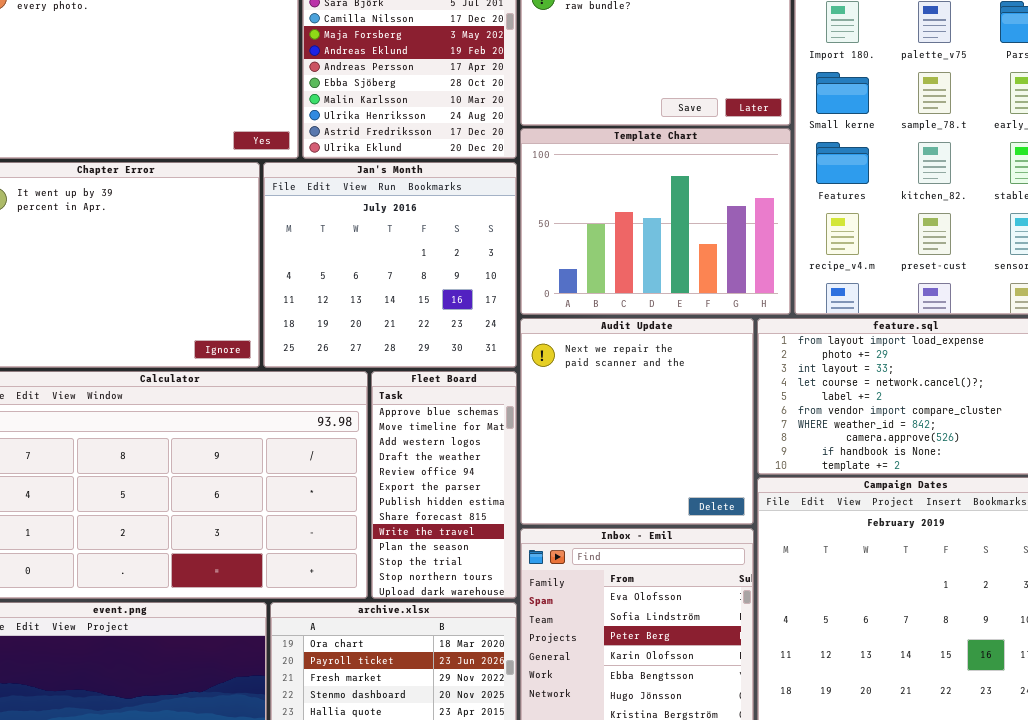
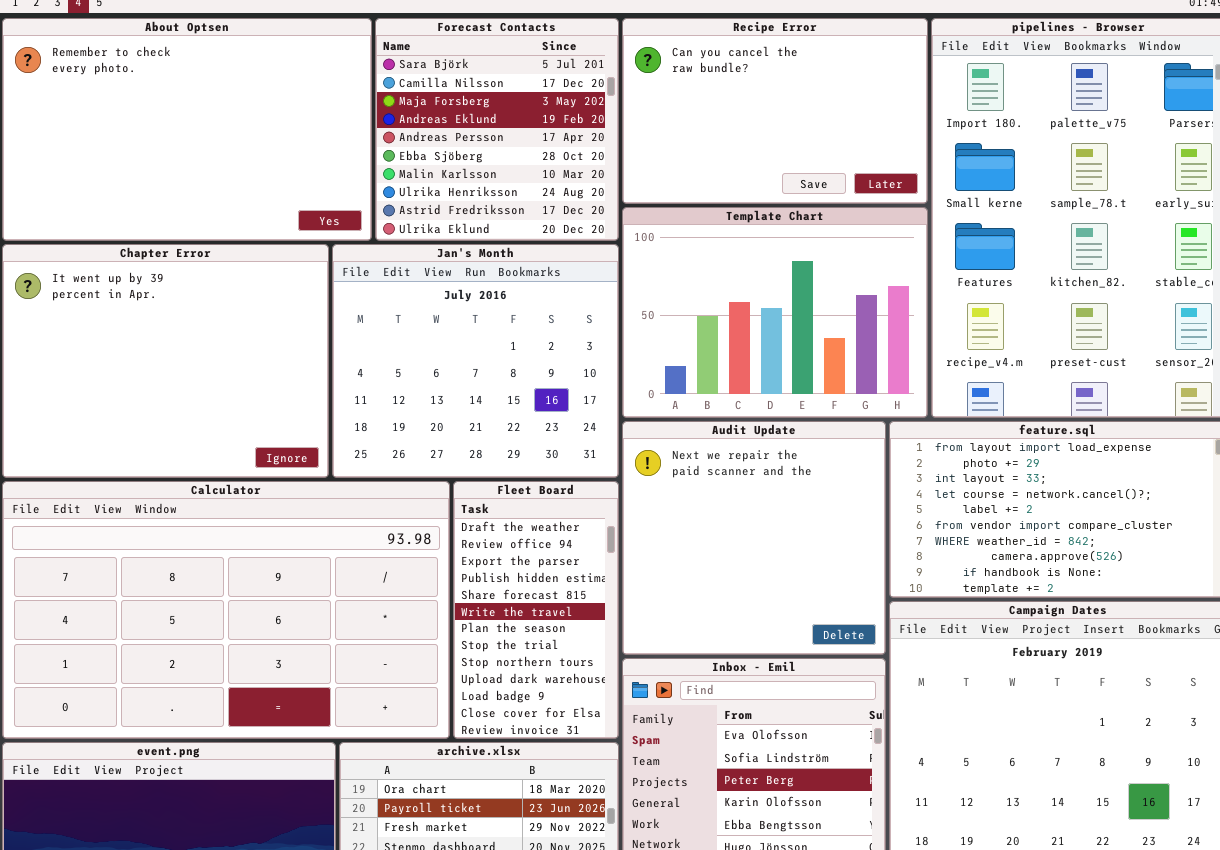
Fleet Board: [371,371,517,599] -> [453,481,619,739], scrolled down 3 rows

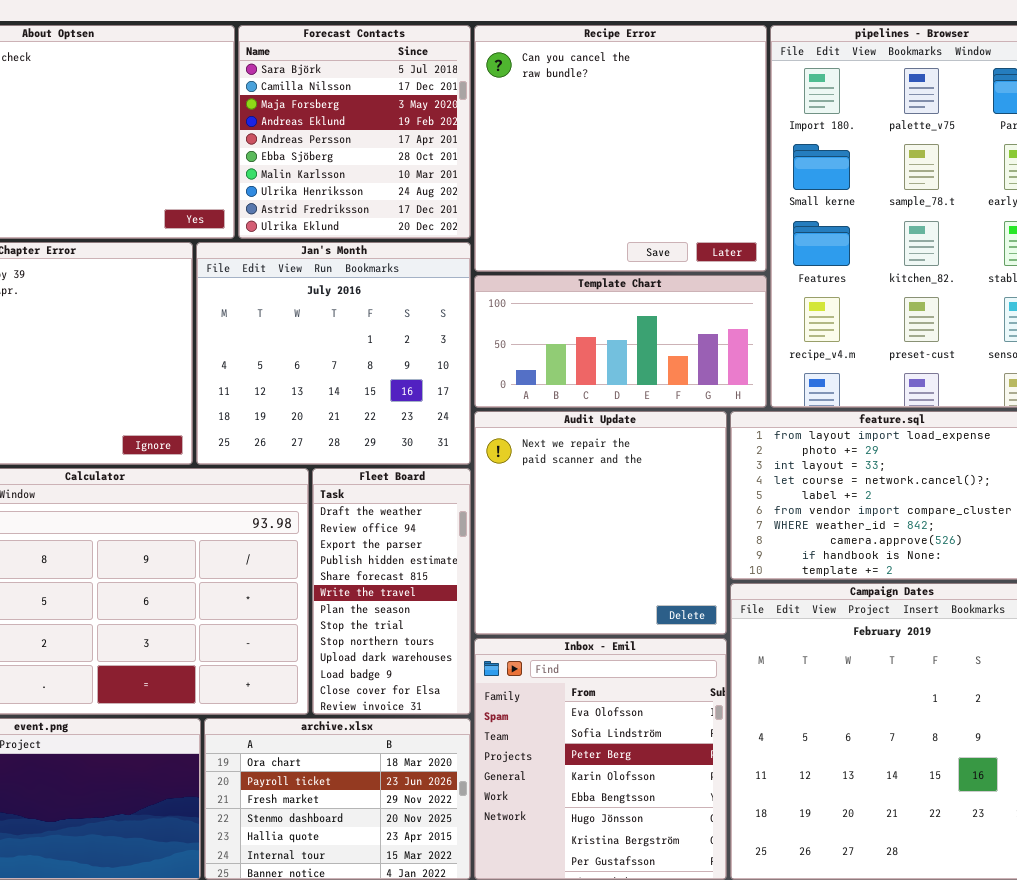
Recipe Error: [622,18,928,204] -> [474,25,767,272], resized
Template Chart: [622,207,928,418] -> [474,275,767,408], resized

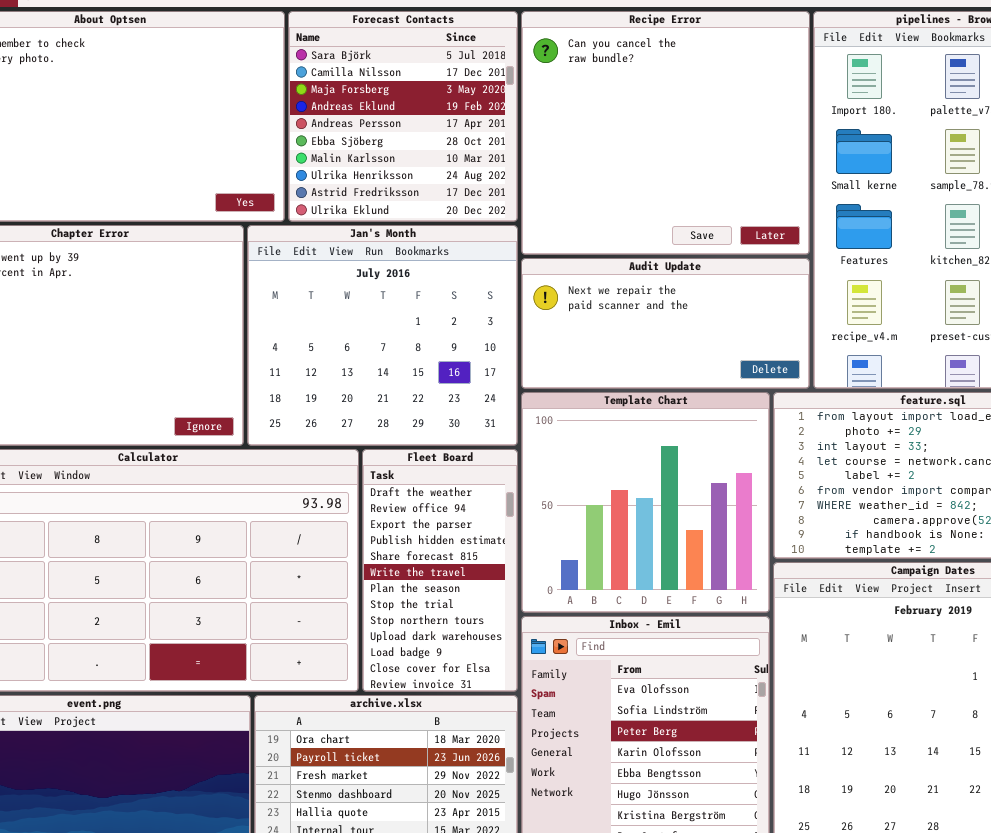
Template Chart: [474,275,767,408] -> [521,392,770,613], moved, resized
Audit Update: [474,411,727,635] -> [521,258,810,389], moved, resized

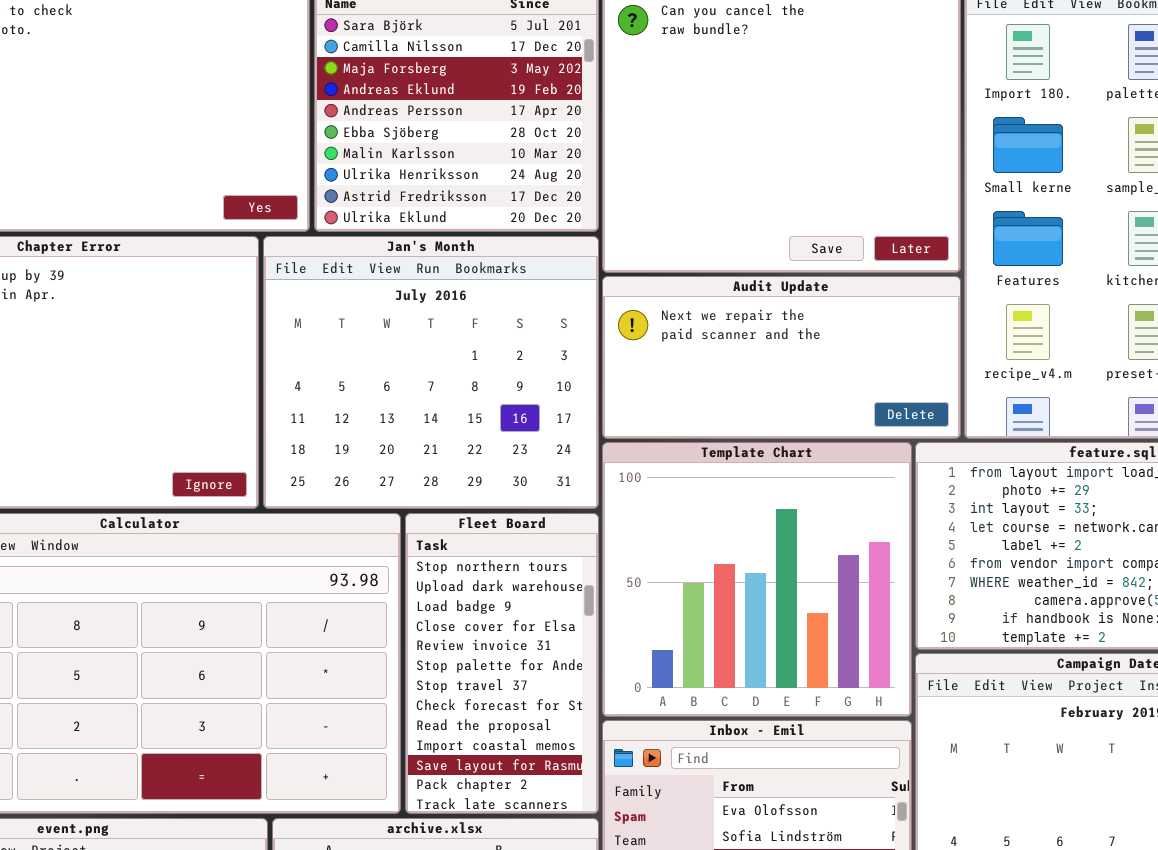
Fleet Board: [362,449,518,692] -> [405,513,599,814], scrolled down 8 rows

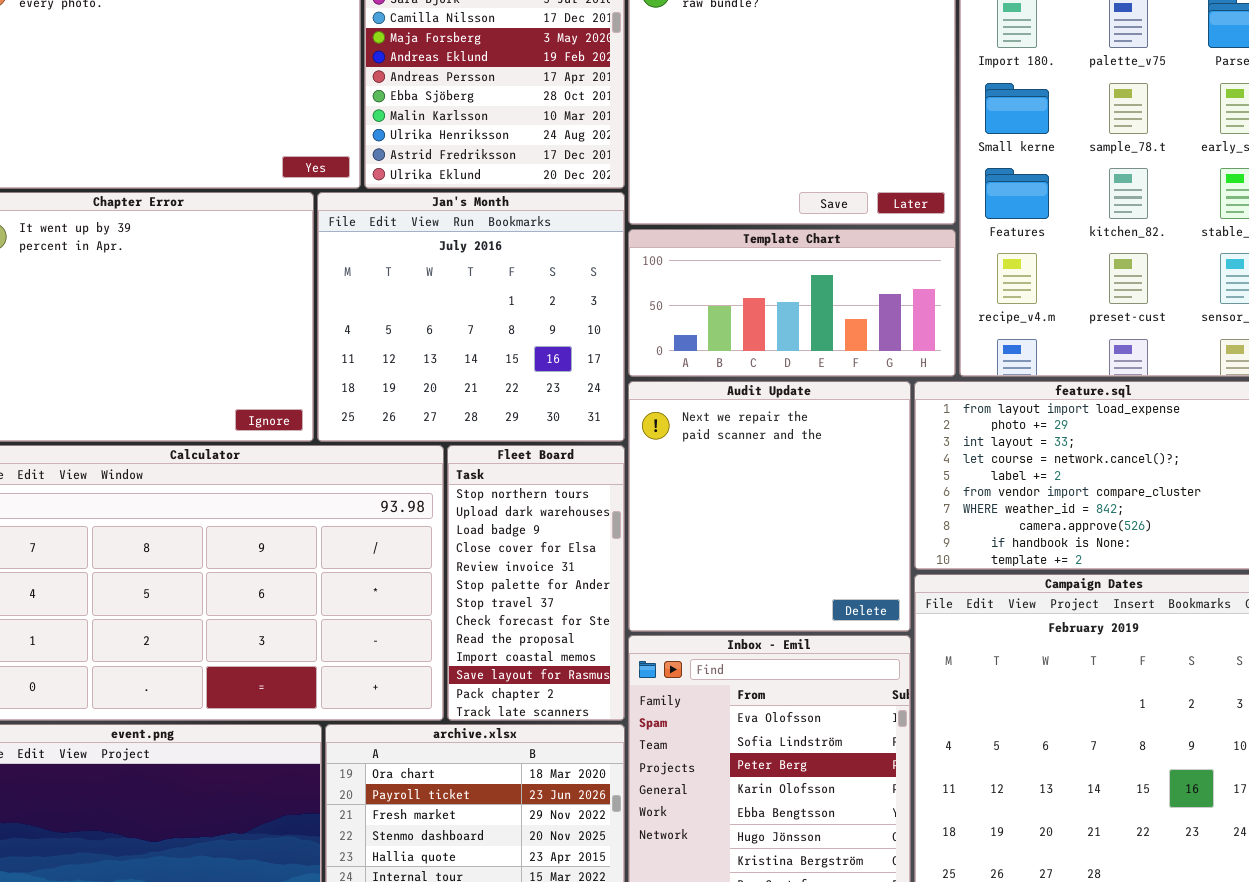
Audit Update: [602,276,961,439] -> [628,381,911,632], moved, resized
Template Chart: [602,442,912,717] -> [628,229,956,377], moved, resized

